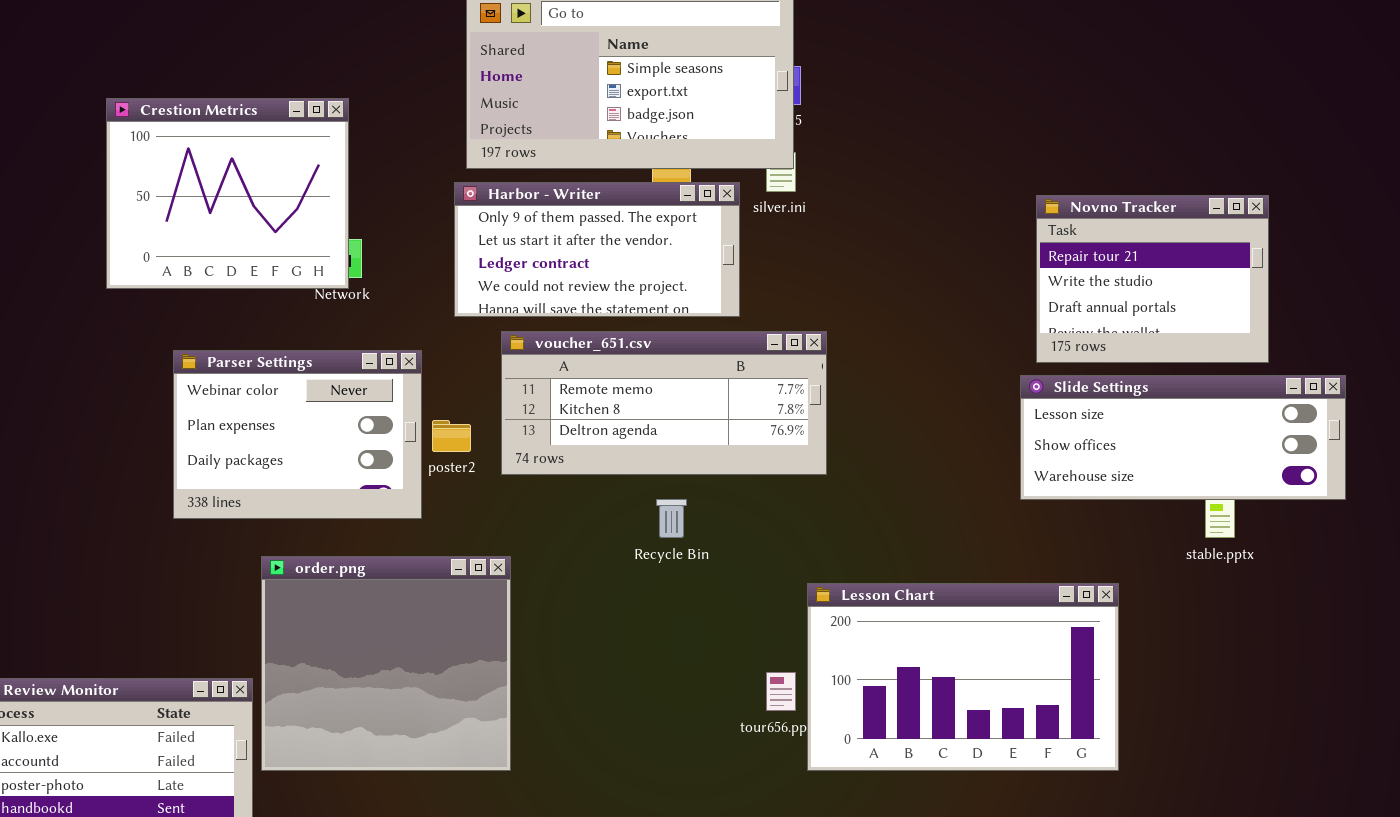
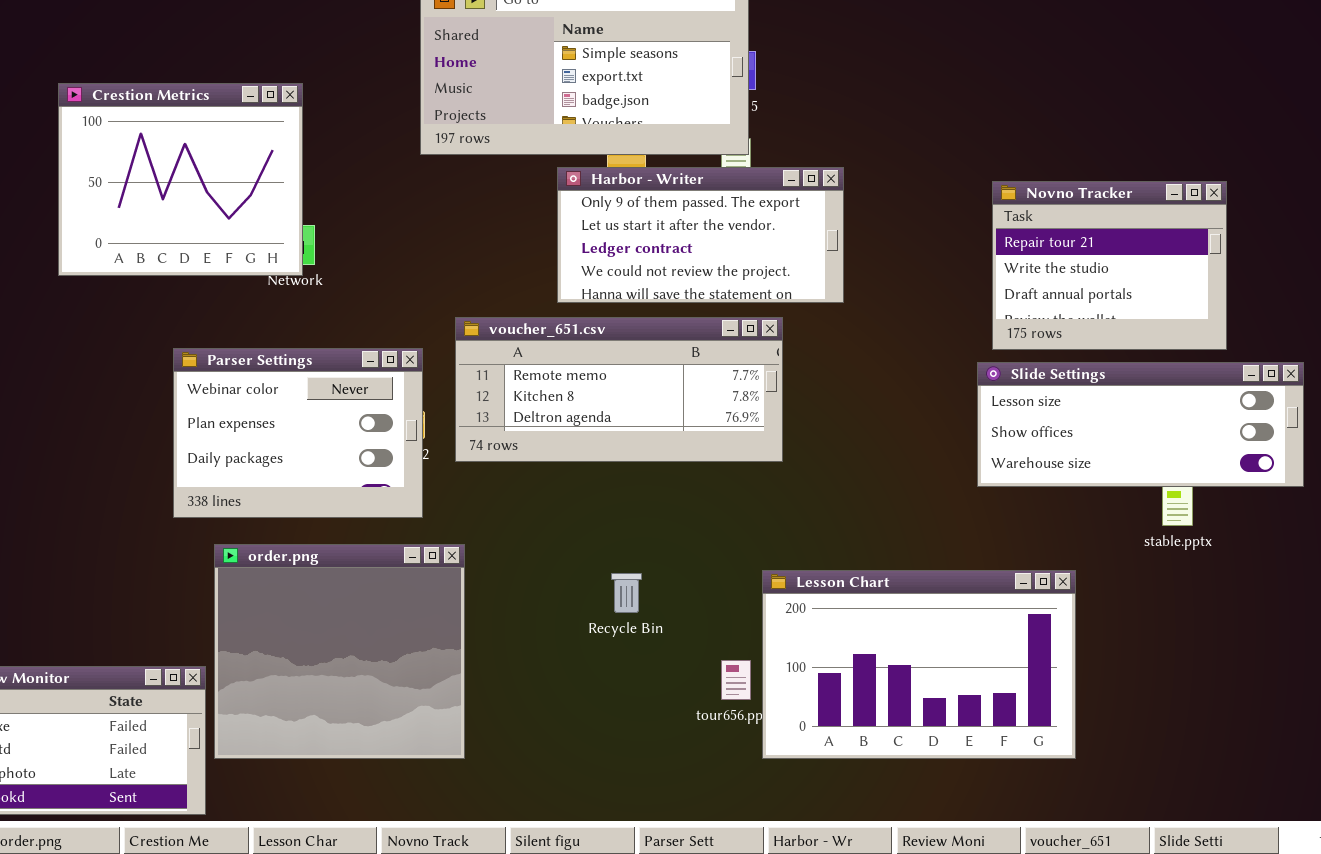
Harbor - Writer: [454,182,740,317] -> [557,167,844,303], moved
Parser Settings: [173,350,422,519] -> [173,348,423,518], moved
Recycle Bin: [656,499,687,538] -> [611,573,642,613], moved

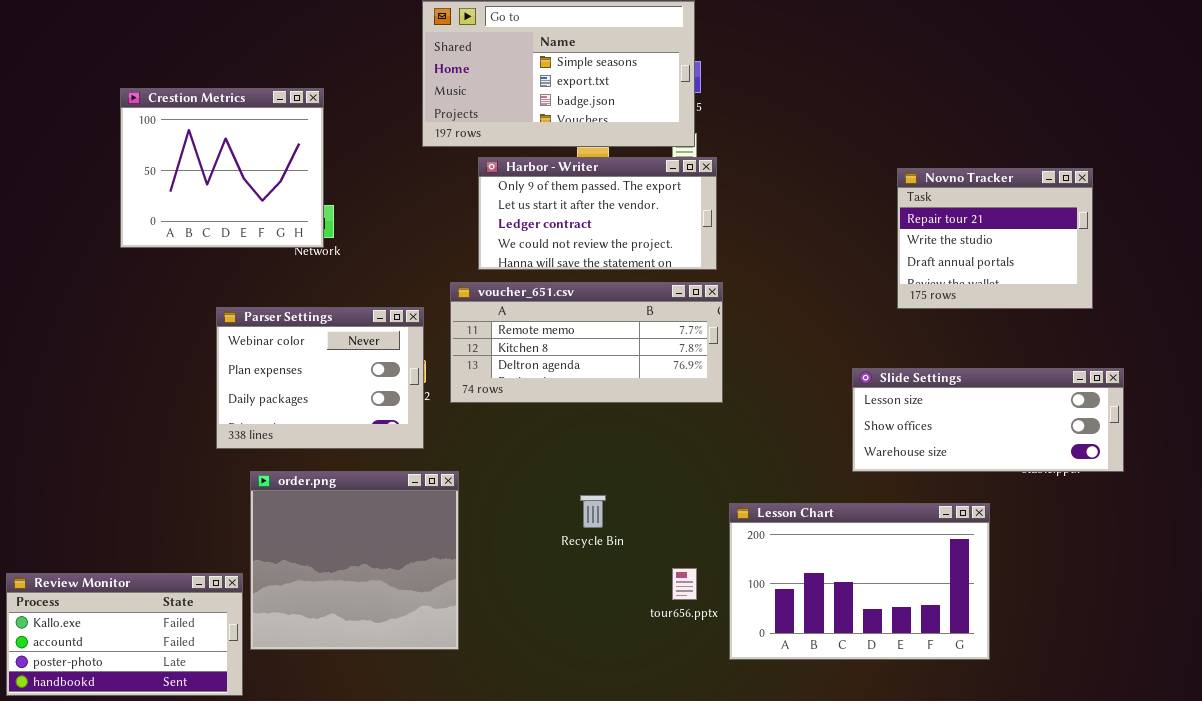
Harbor - Writer: [557,167,844,303] -> [478,157,717,270], moved
Slide Settings: [977,362,1304,487] -> [852,368,1124,472], moved
Lesson Chart: [762,570,1076,759] -> [729,503,990,660], moved

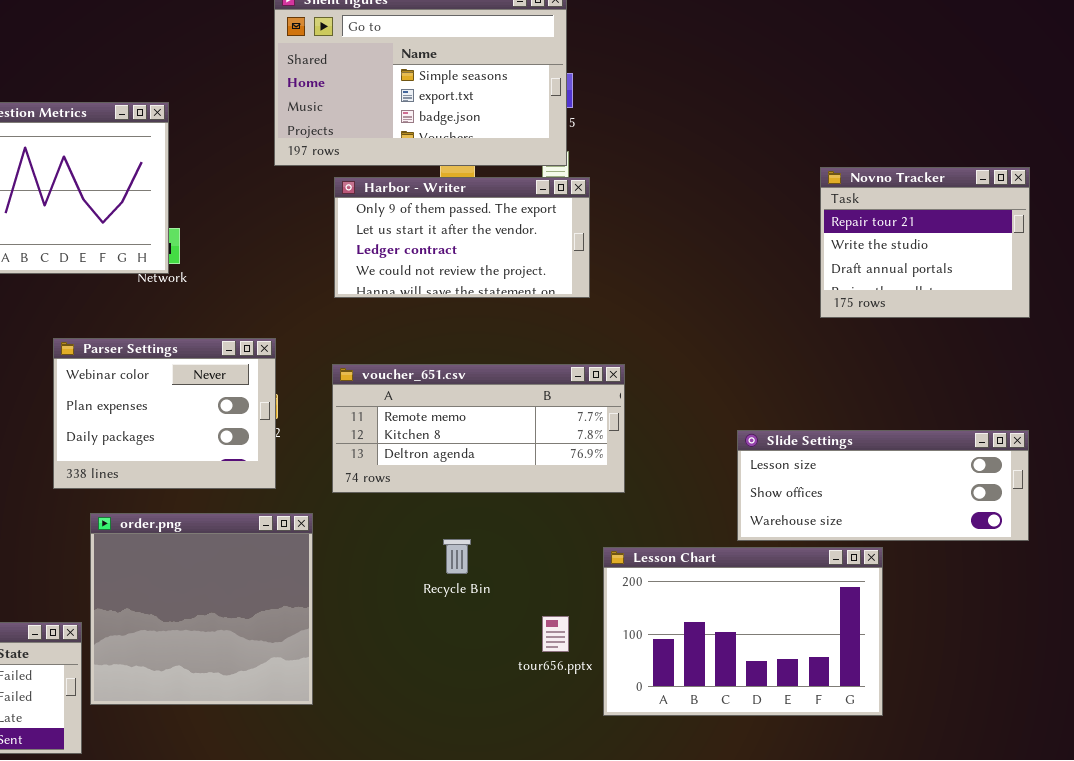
Novno Tracker: [897,168,1093,309] -> [820,167,1030,318], moved
voucher_651.csv: [450,282,723,403] -> [332,364,625,493], moved
Slide Settings: [852,368,1124,472] -> [737,430,1029,541], moved

